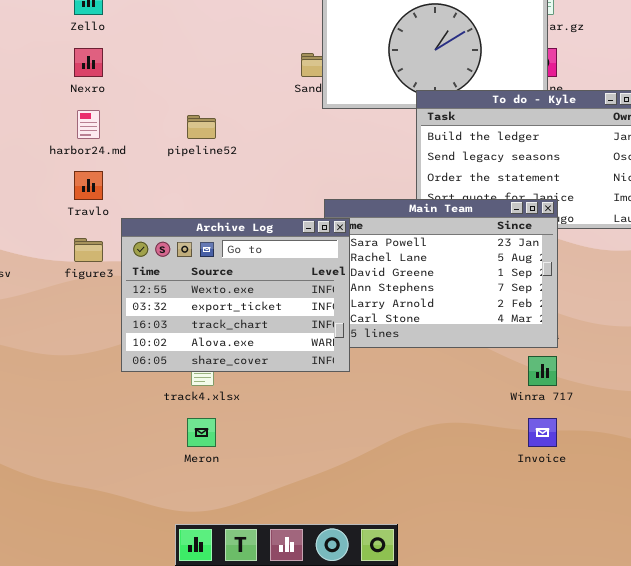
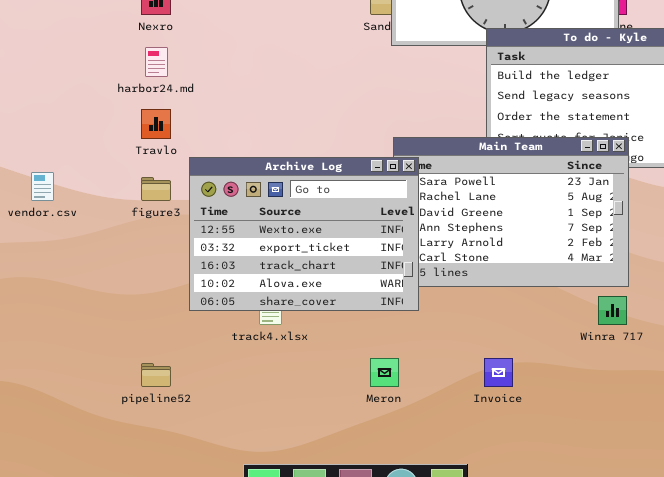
pipeline52: [187,115,216,139] -> [141,363,171,387], moved
Meron: [187,418,216,447] -> [370,358,399,387], moved
Invoice: [528,418,557,447] -> [484,358,513,387], moved

